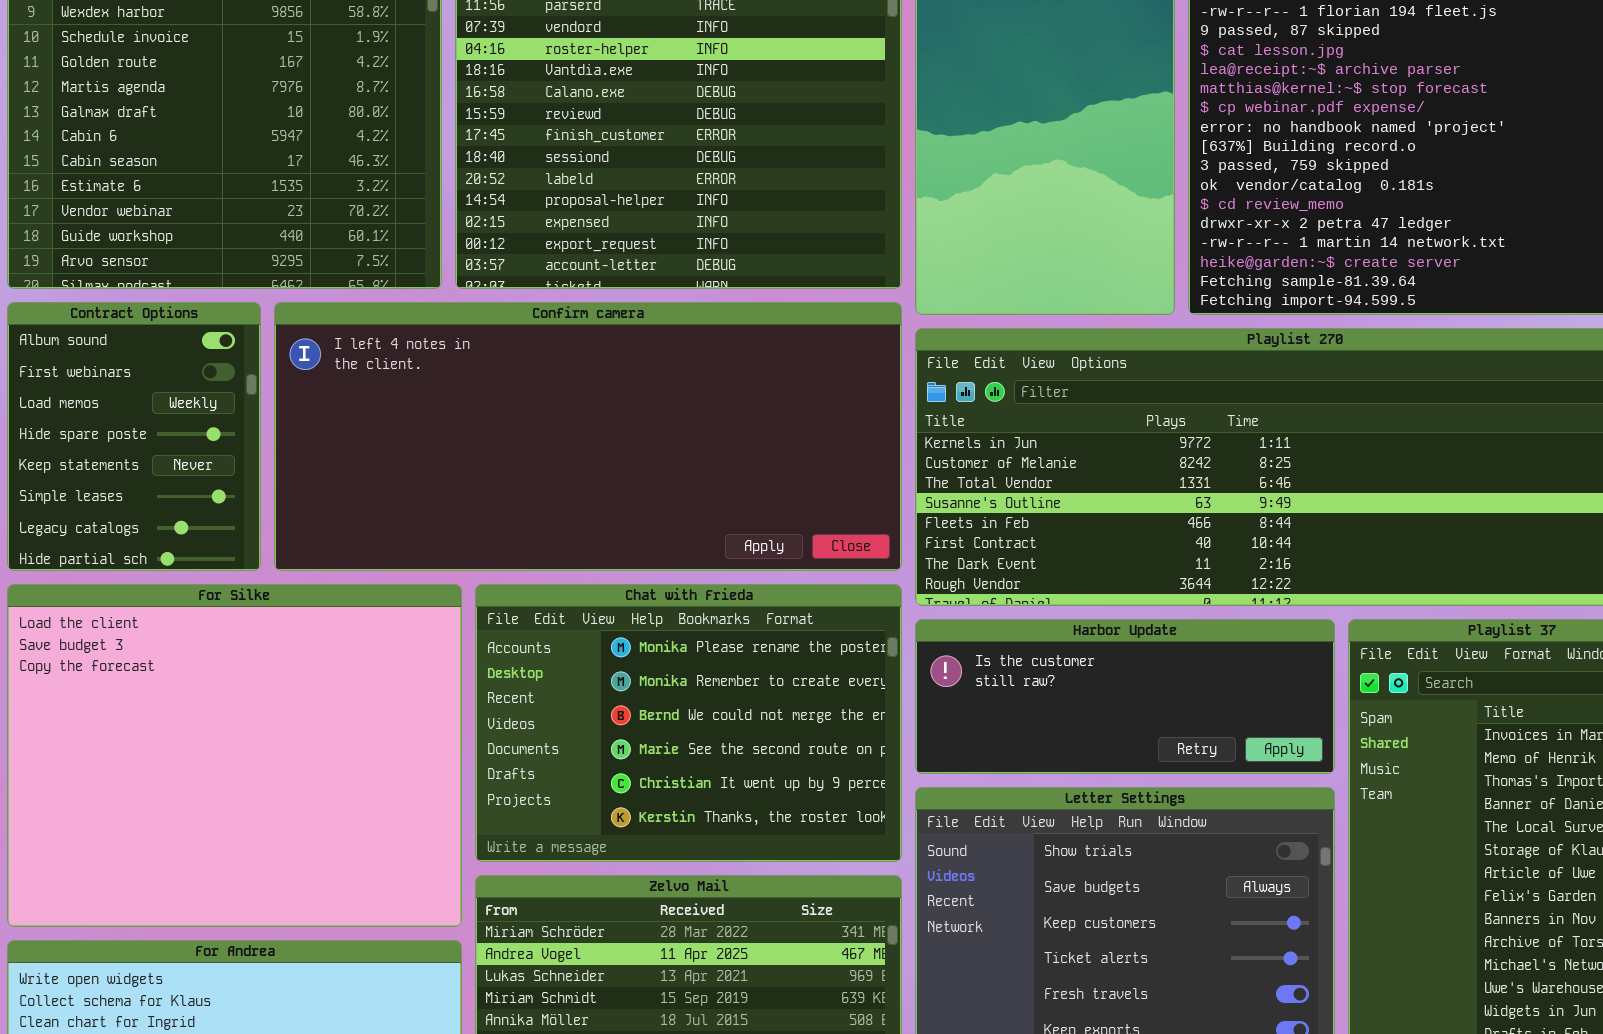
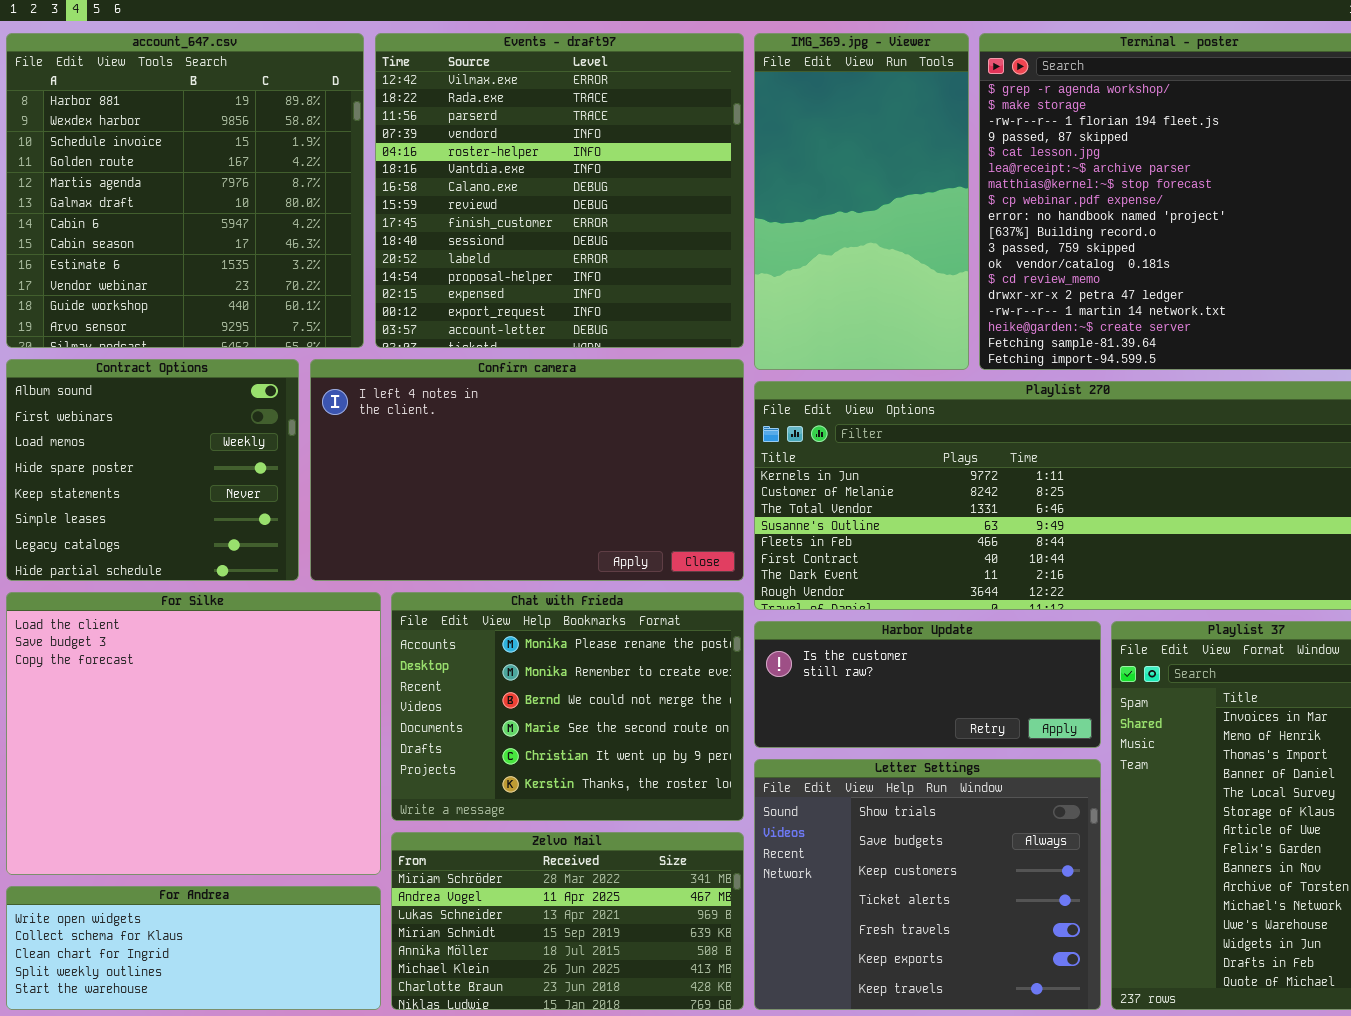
Contract Options: [7,302,261,571] -> [6,359,299,581], resized
Confirm camera: [274,302,902,571] -> [310,359,744,581], resized

